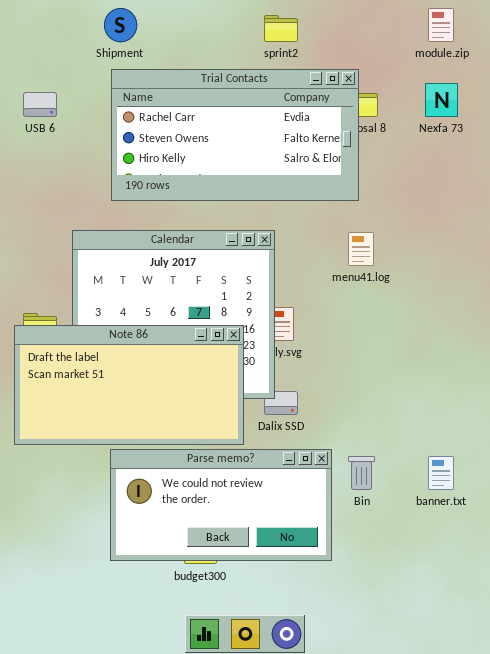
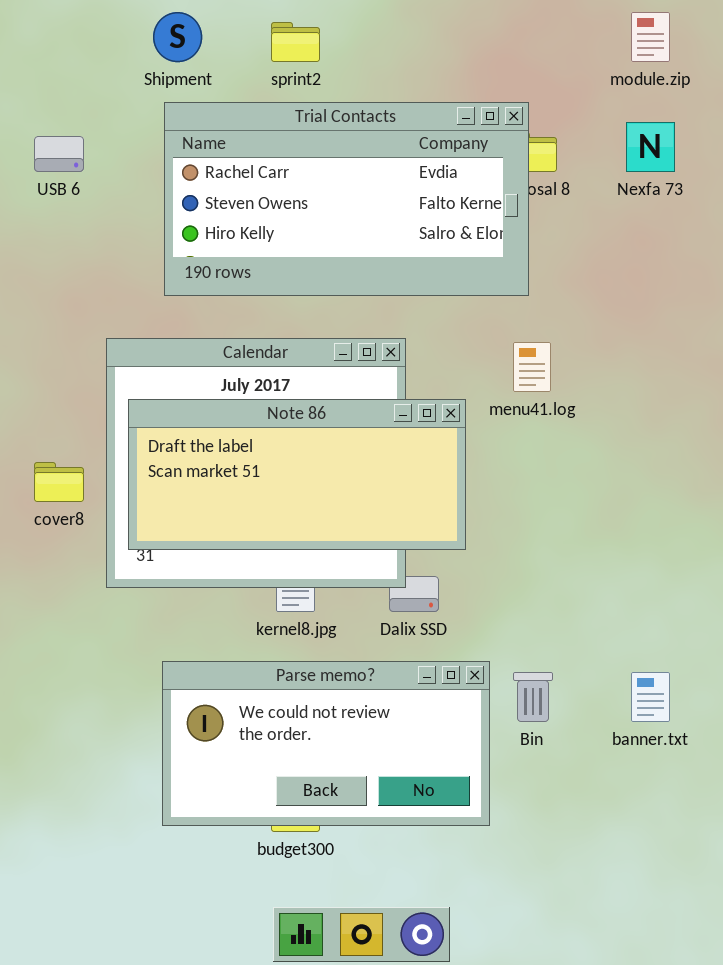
sprint2: [264,15,298,42] -> [271,22,320,62], moved
Note 86: [14,325,244,445] -> [128,399,466,550], moved, resized

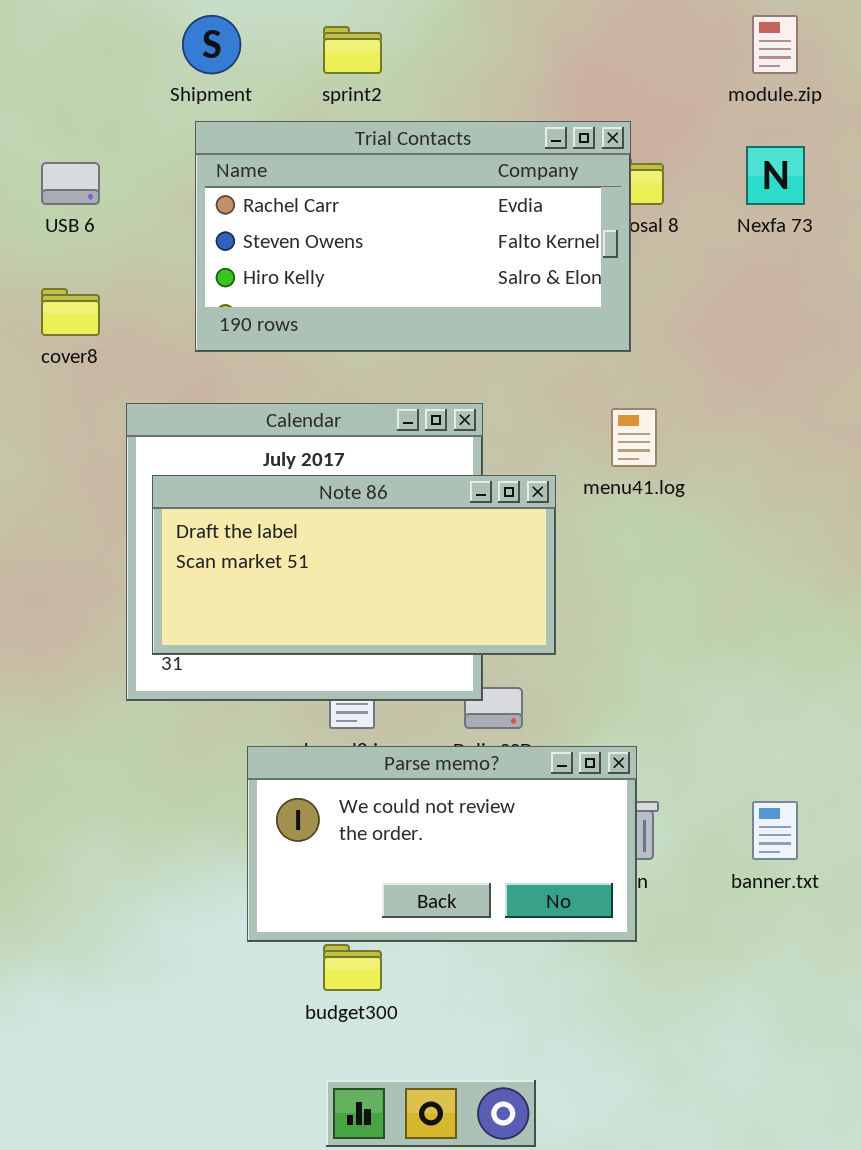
cover8: [34,462,84,502] -> [41,288,100,336], moved
Parse memo?: [162,661,490,826] -> [247,746,637,942], moved

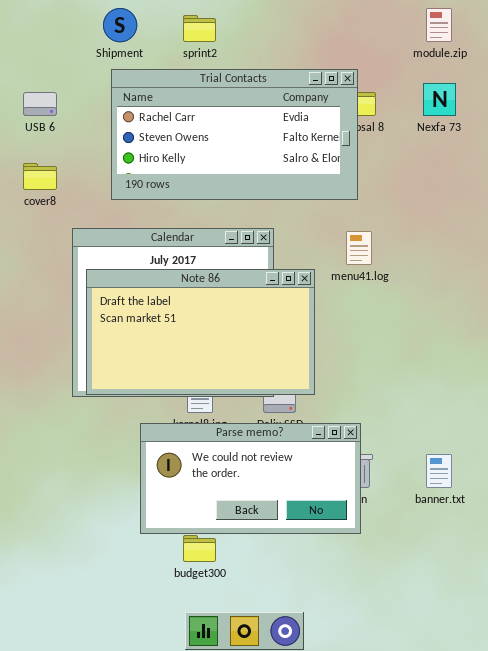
Note 86: [152,475,556,655] -> [86,269,315,395], resized

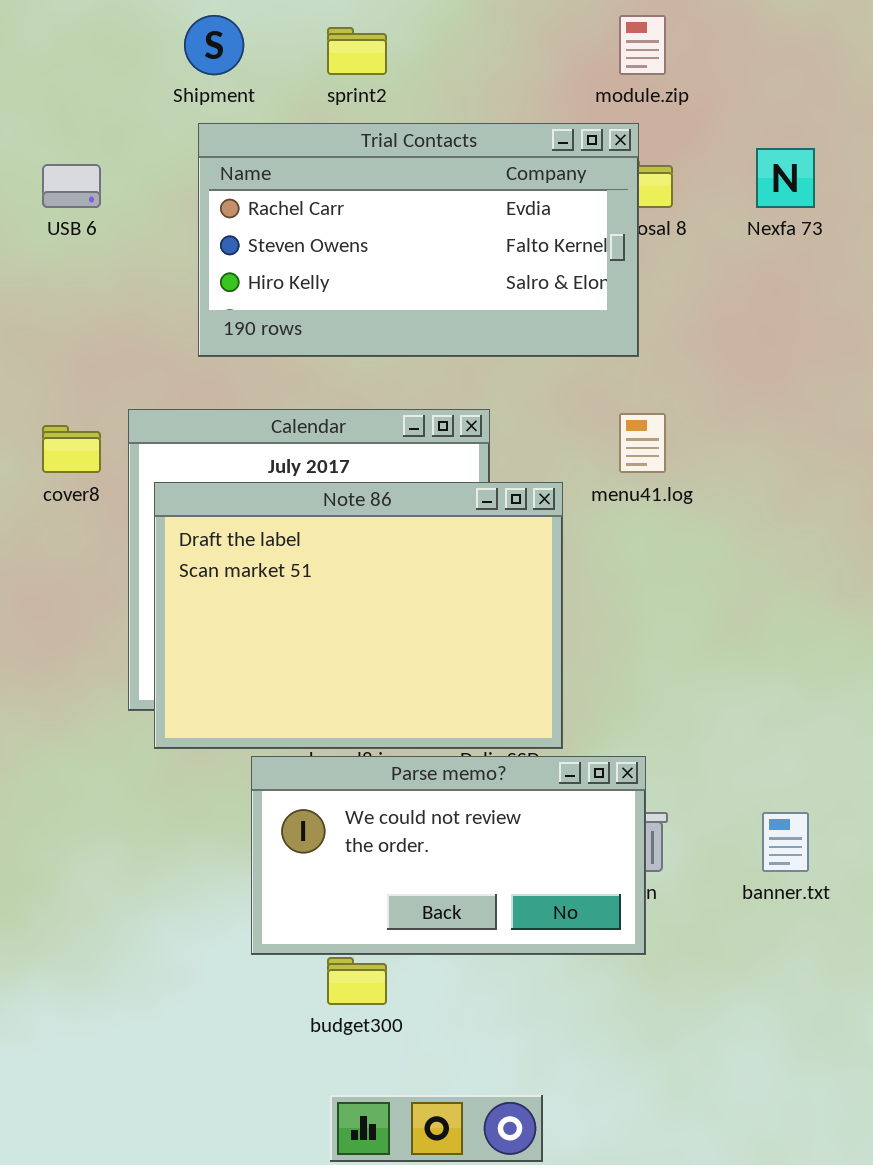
module.zip: [426,8,452,42] -> [619,15,666,75], moved
cover8: [23,163,57,190] -> [42,425,101,473], moved
Note 86: [86,269,315,395] -> [154,482,563,749], resized

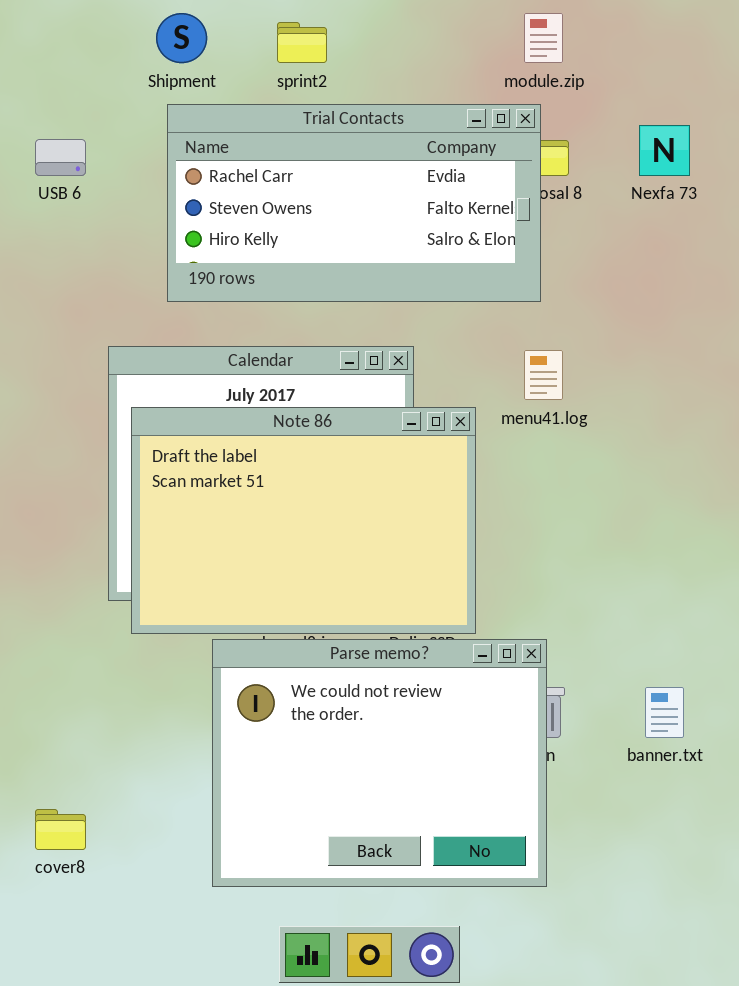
cover8: [42,425,101,473] -> [35,809,86,850], moved
Parse memo?: [251,756,646,955] -> [212,639,547,887], resized

